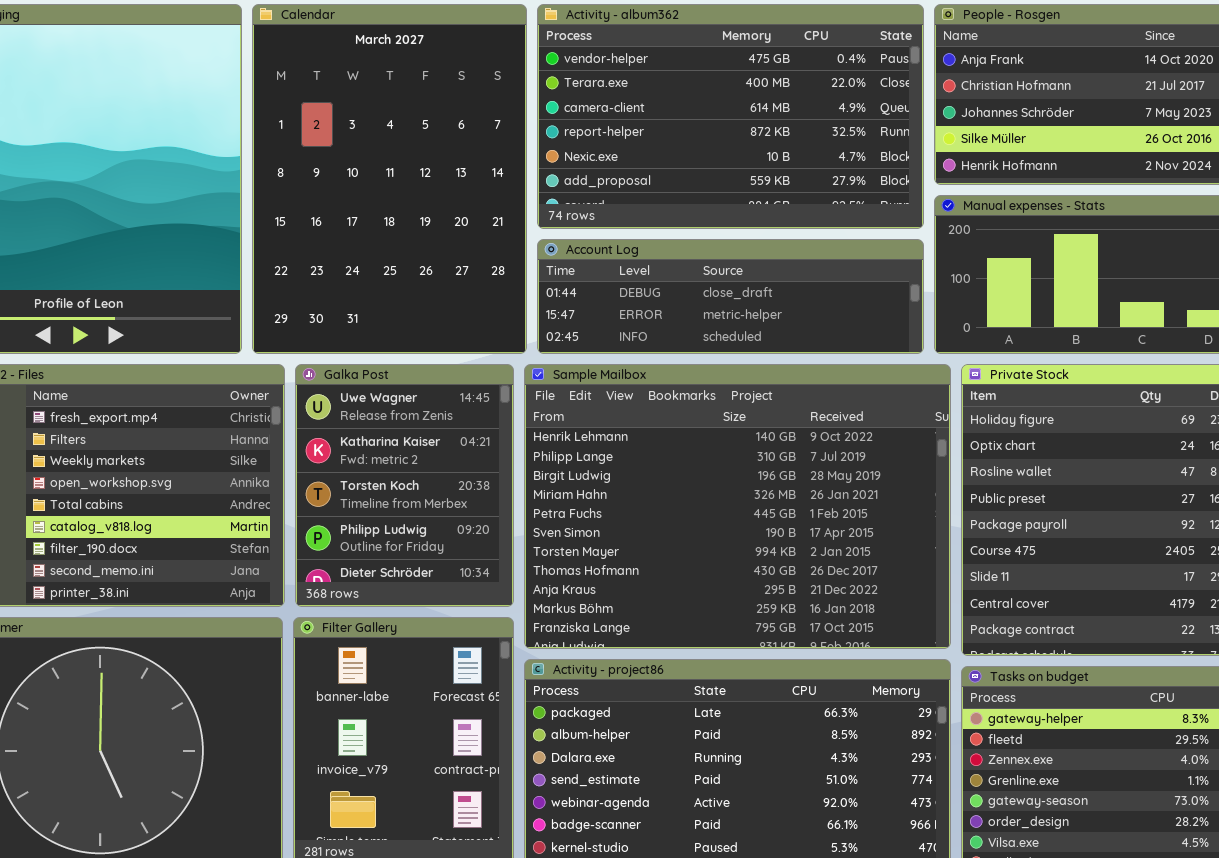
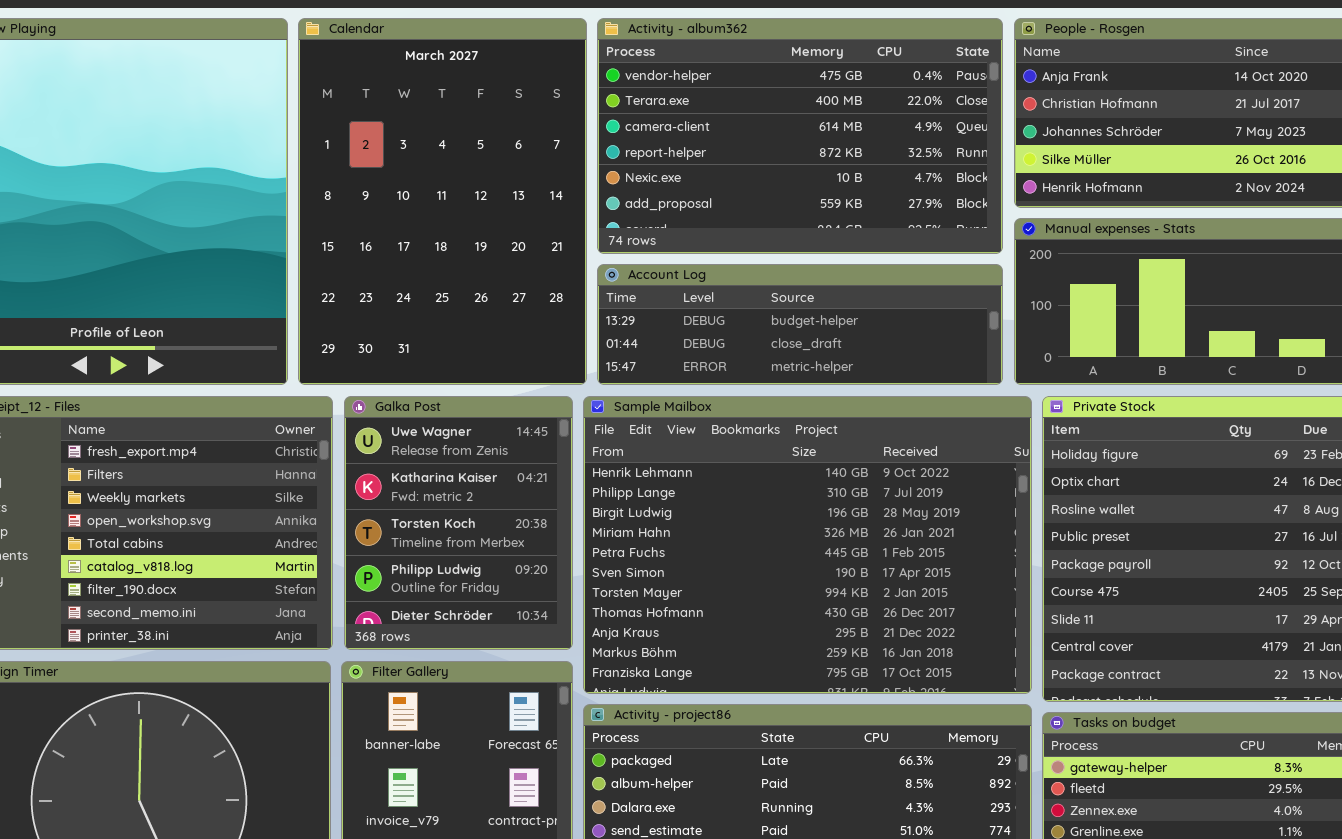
Account Log: [537,239,924,354] -> [597,264,1003,385], scrolled up 1 row

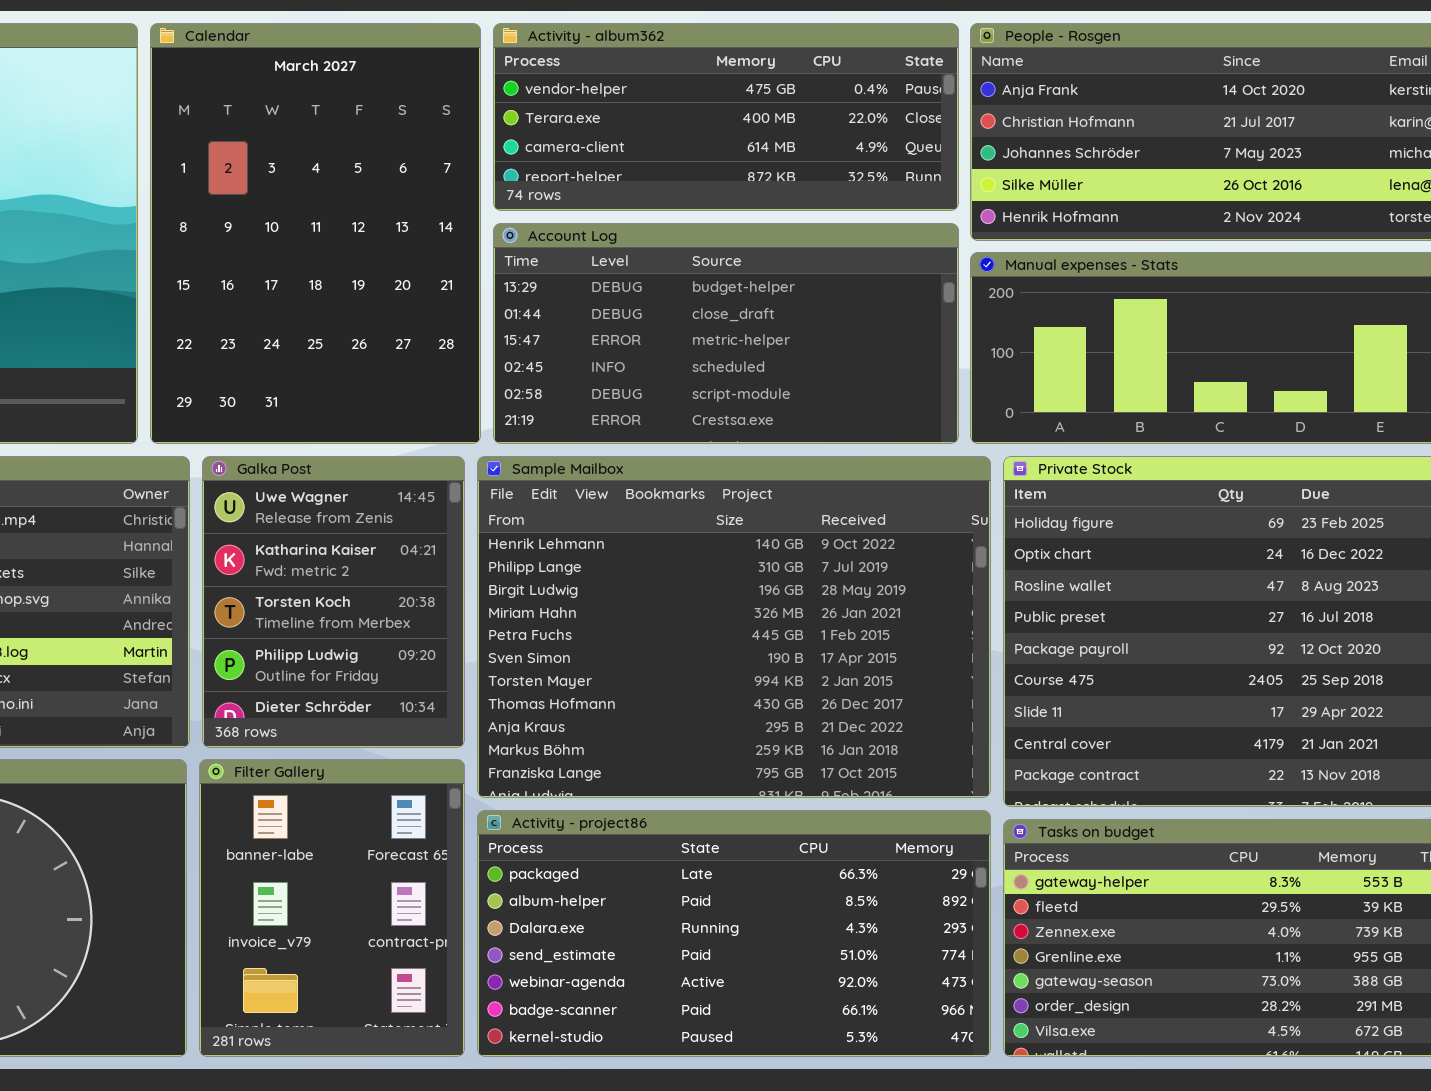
Activity - album362: [597,18,1003,254] -> [493,23,959,211], resized
Account Log: [597,264,1003,385] -> [493,223,959,444], resized

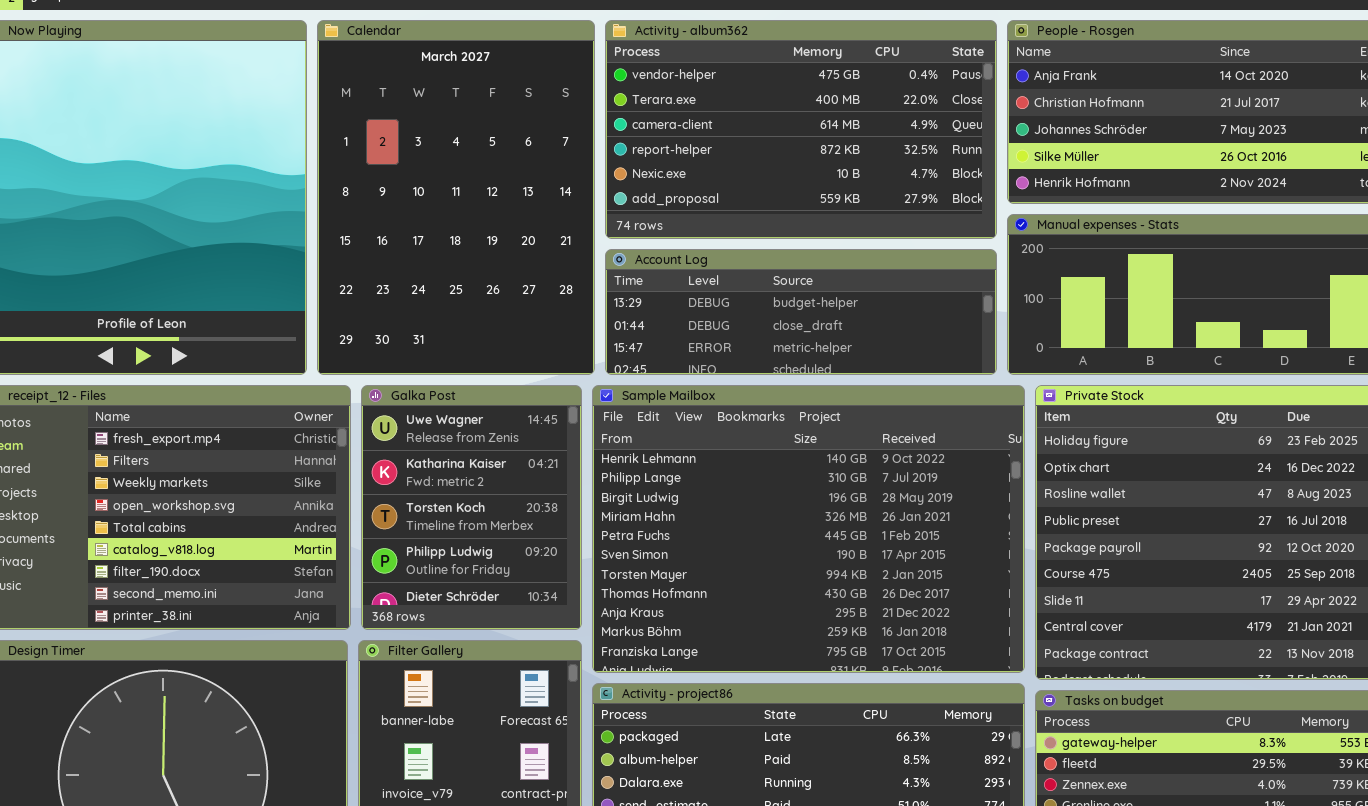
Activity - album362: [493,23,959,211] -> [605,20,997,239], resized
Account Log: [493,223,959,444] -> [605,249,997,375], resized

